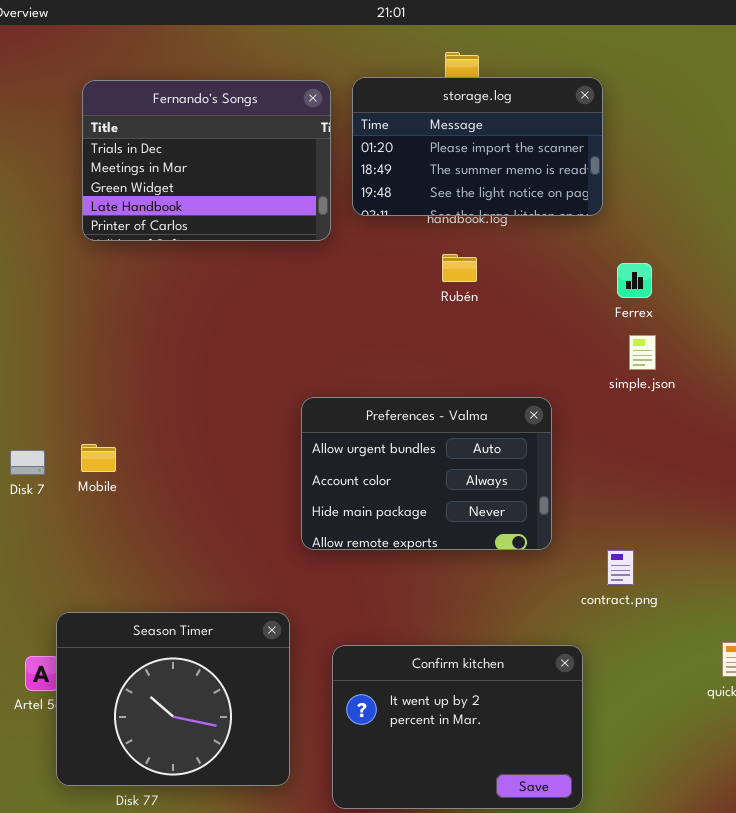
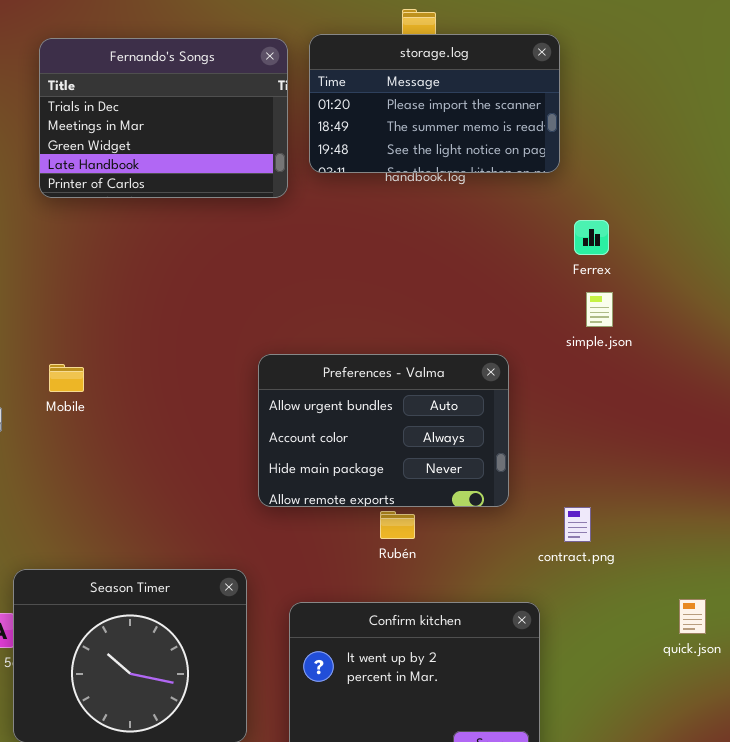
Rubén: [442,254,477,282] -> [380,511,415,539], moved
Mobile: [81,444,116,472] -> [49,364,84,392], moved

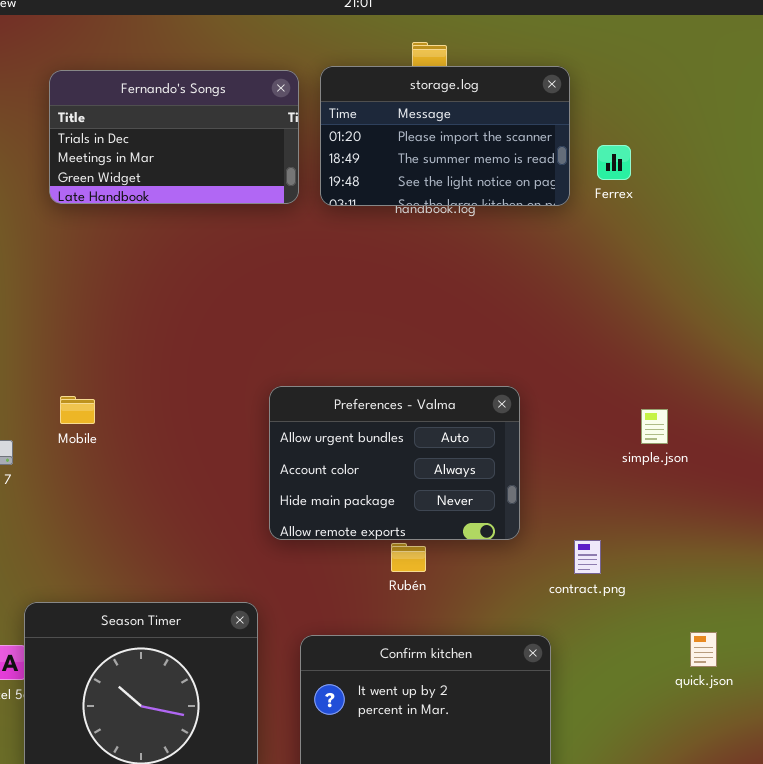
Fernando's Songs: [39,38,288,198] -> [49,70,299,204], resized
Ferrex: [574,220,609,255] -> [597,145,631,180], moved
simple.json: [586,292,613,327] -> [641,409,668,444], moved

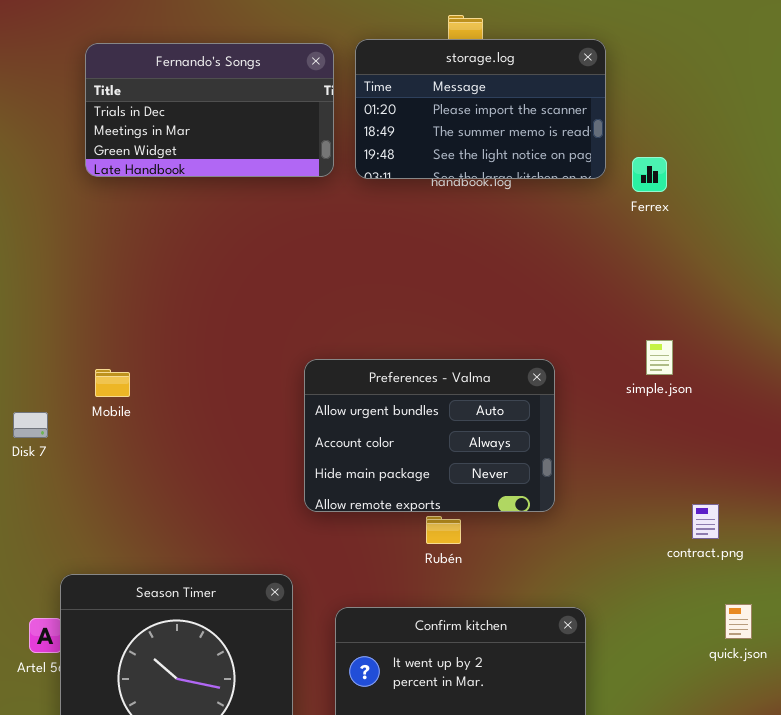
Ferrex: [597,145,631,180] -> [632,157,667,192], moved
simple.json: [641,409,668,444] -> [646,340,673,375], moved
contract.png: [574,540,601,574] -> [692,504,719,539], moved

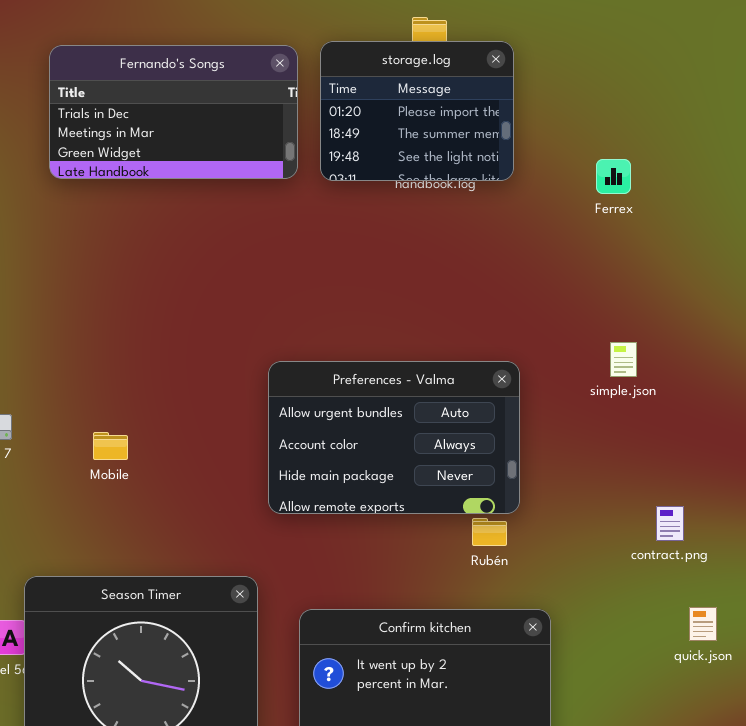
storage.log: [355,39,606,179] -> [320,41,514,181], resized
Mobile: [95,369,130,397] -> [93,432,128,460], moved
Rubén: [426,516,461,544] -> [472,518,507,546], moved

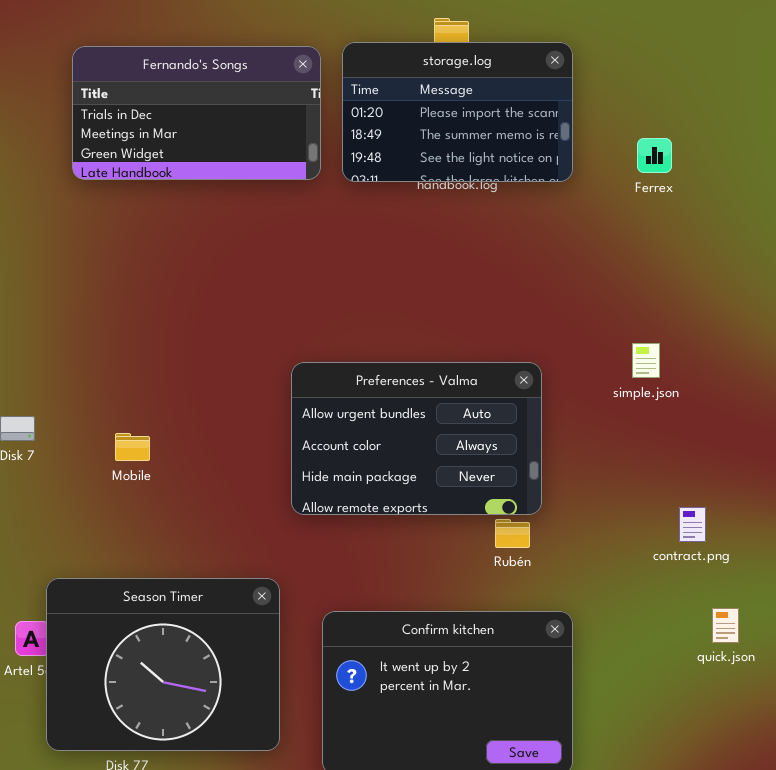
storage.log: [320,41,514,181] -> [342,42,573,182], resized
Ferrex: [596,159,631,194] -> [637,138,672,173], moved

